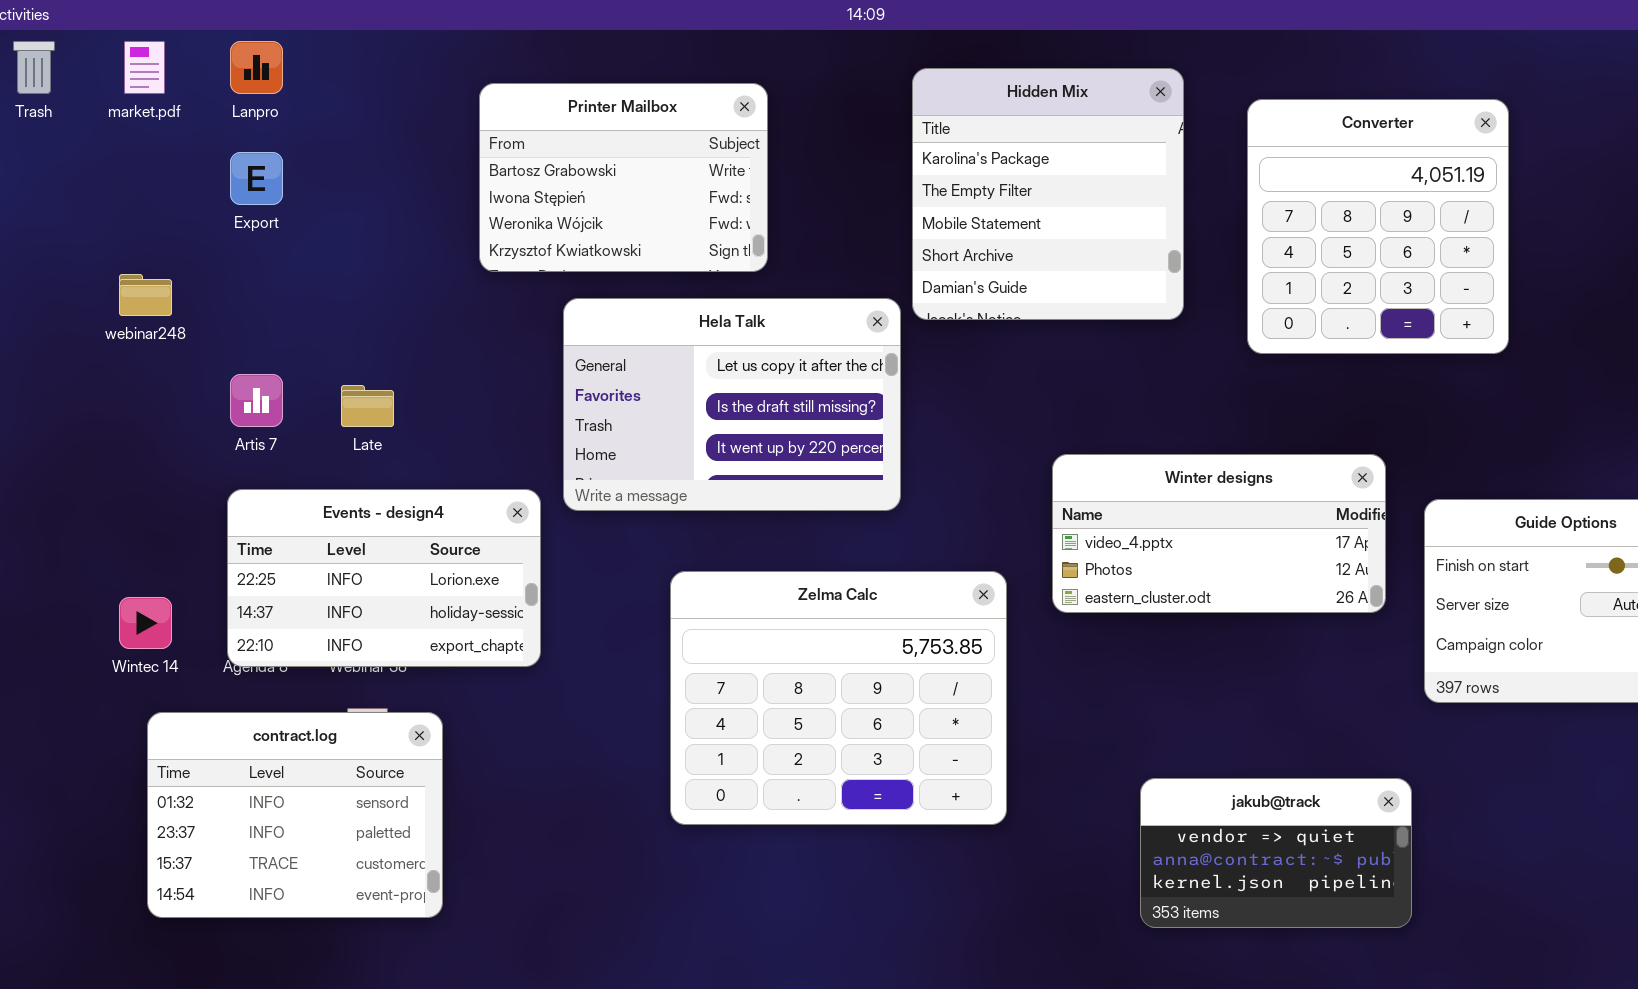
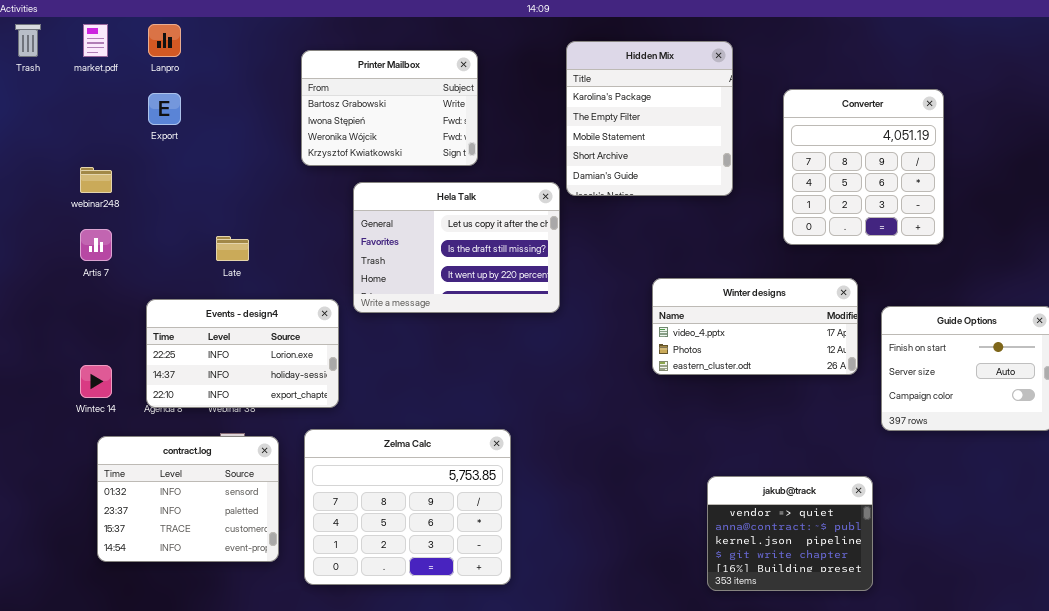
Converter: [1247,99,1509,354] -> [783,89,944,245], moved
Artis 7: [230,374,283,427] -> [80,229,112,261], moved
Zelma Calc: [670,571,1007,825] -> [304,429,511,585], moved
jakub@track: [1140,778,1412,928] -> [707,476,873,591], resized

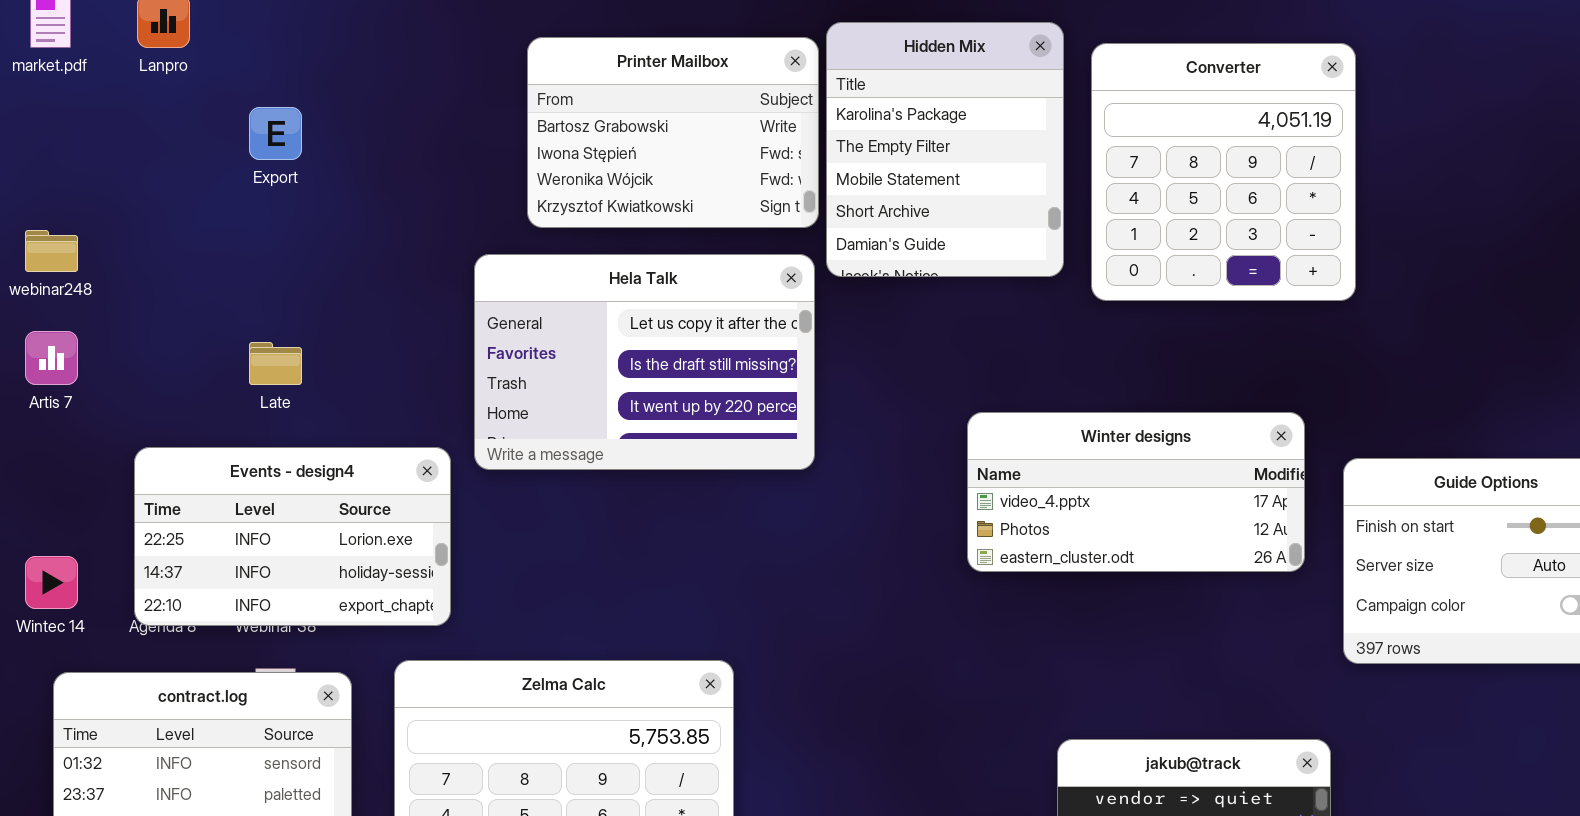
Hidden Mix: [566,41,733,196] -> [826,22,1064,277], resized
Printer Mailbox: [301,50,478,166] -> [527,37,819,228], moved
Converter: [783,89,944,245] -> [1091,43,1356,301], moved
Export: [148,93,181,125] -> [249,107,302,160], moved

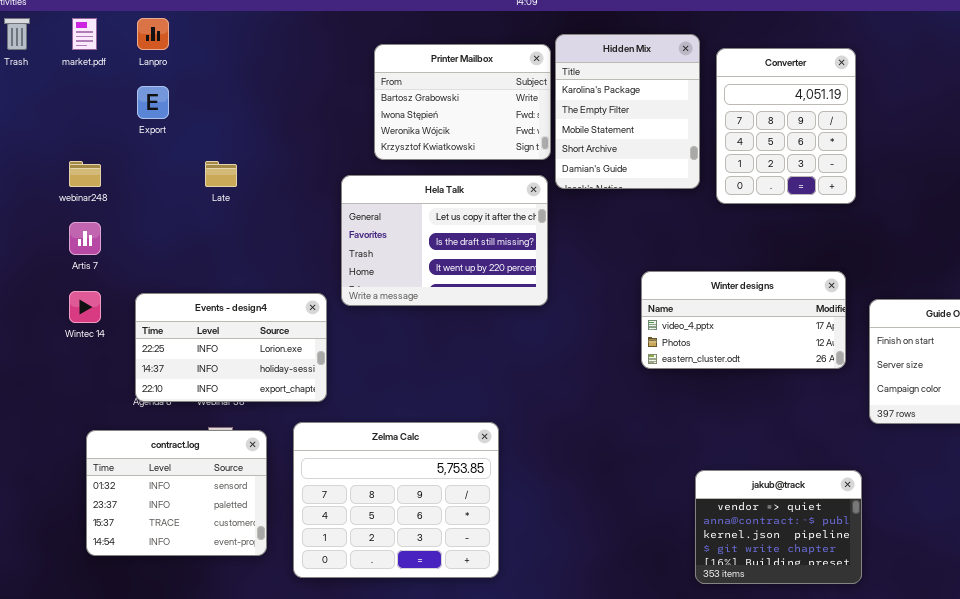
Converter: [1091,43,1356,301] -> [716,48,856,204], resized
Export: [249,107,302,160] -> [137,86,169,119], moved
Late: [249,342,302,385] -> [205,161,237,187], moved
Wintec 14: [25,556,78,609] -> [69,291,101,323], moved

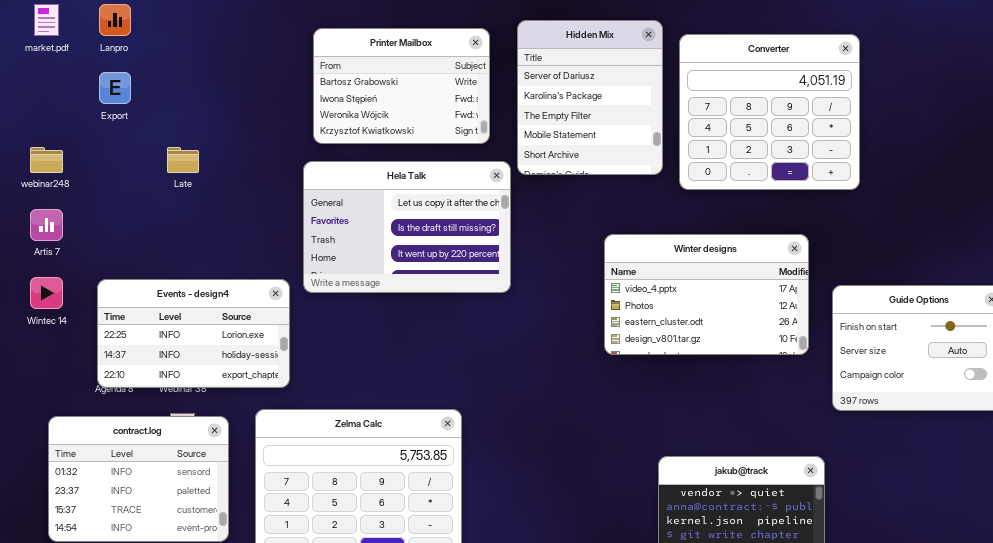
Hidden Mix: [555,34,700,189] -> [517,20,663,175], scrolled up 1 row
Printer Mailbox: [374,44,551,160] -> [313,28,490,144], moved
Converter: [716,48,856,204] -> [679,34,860,190], resized
Winter designs: [641,271,846,369] -> [604,234,809,355], resized

